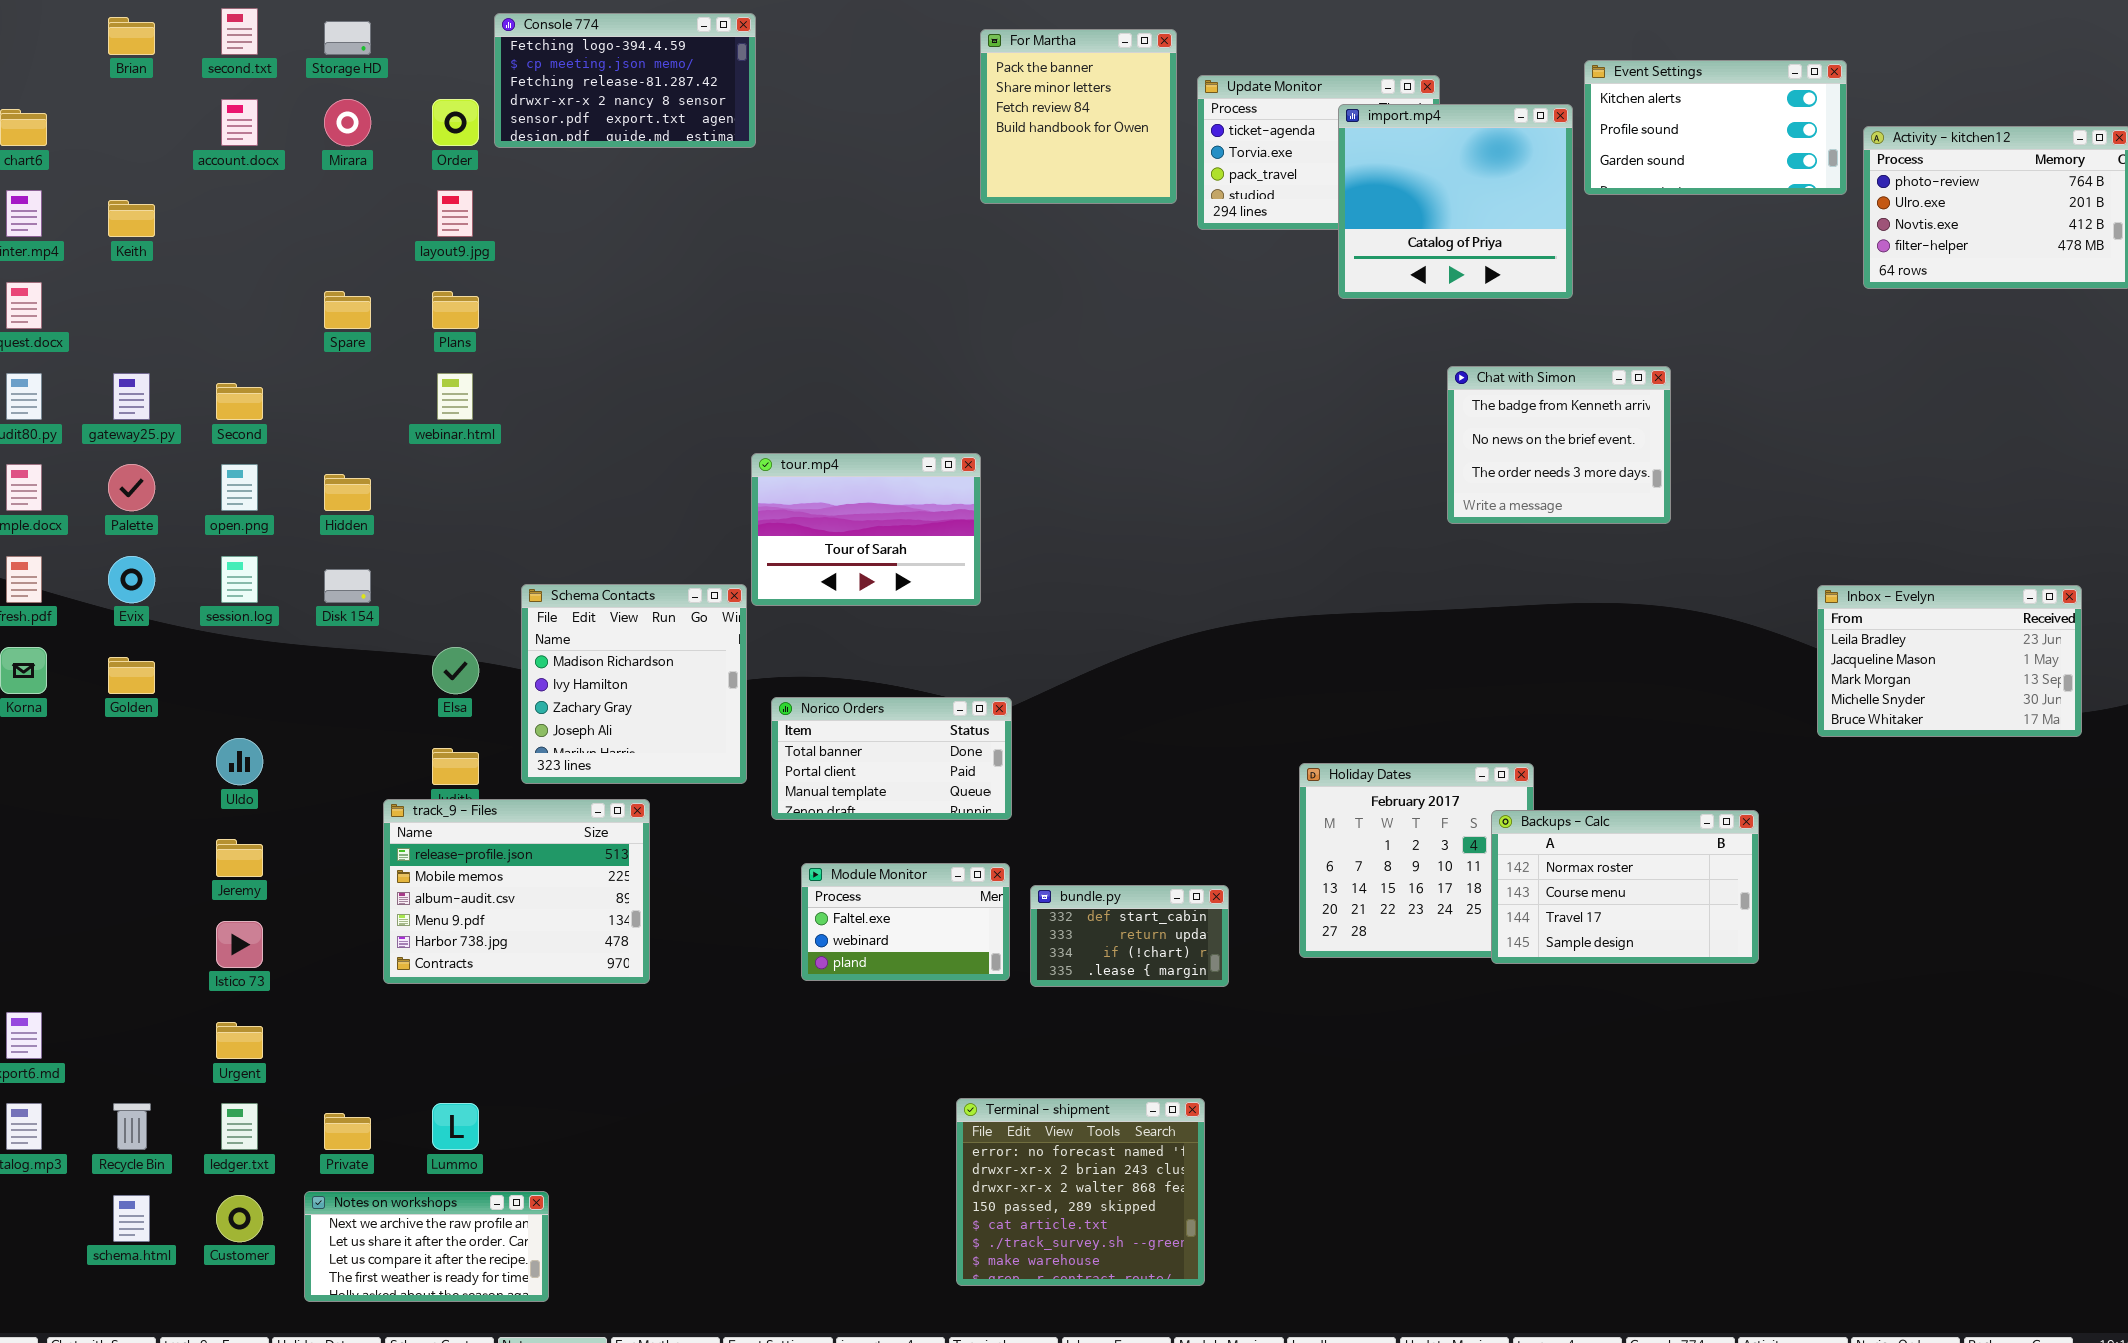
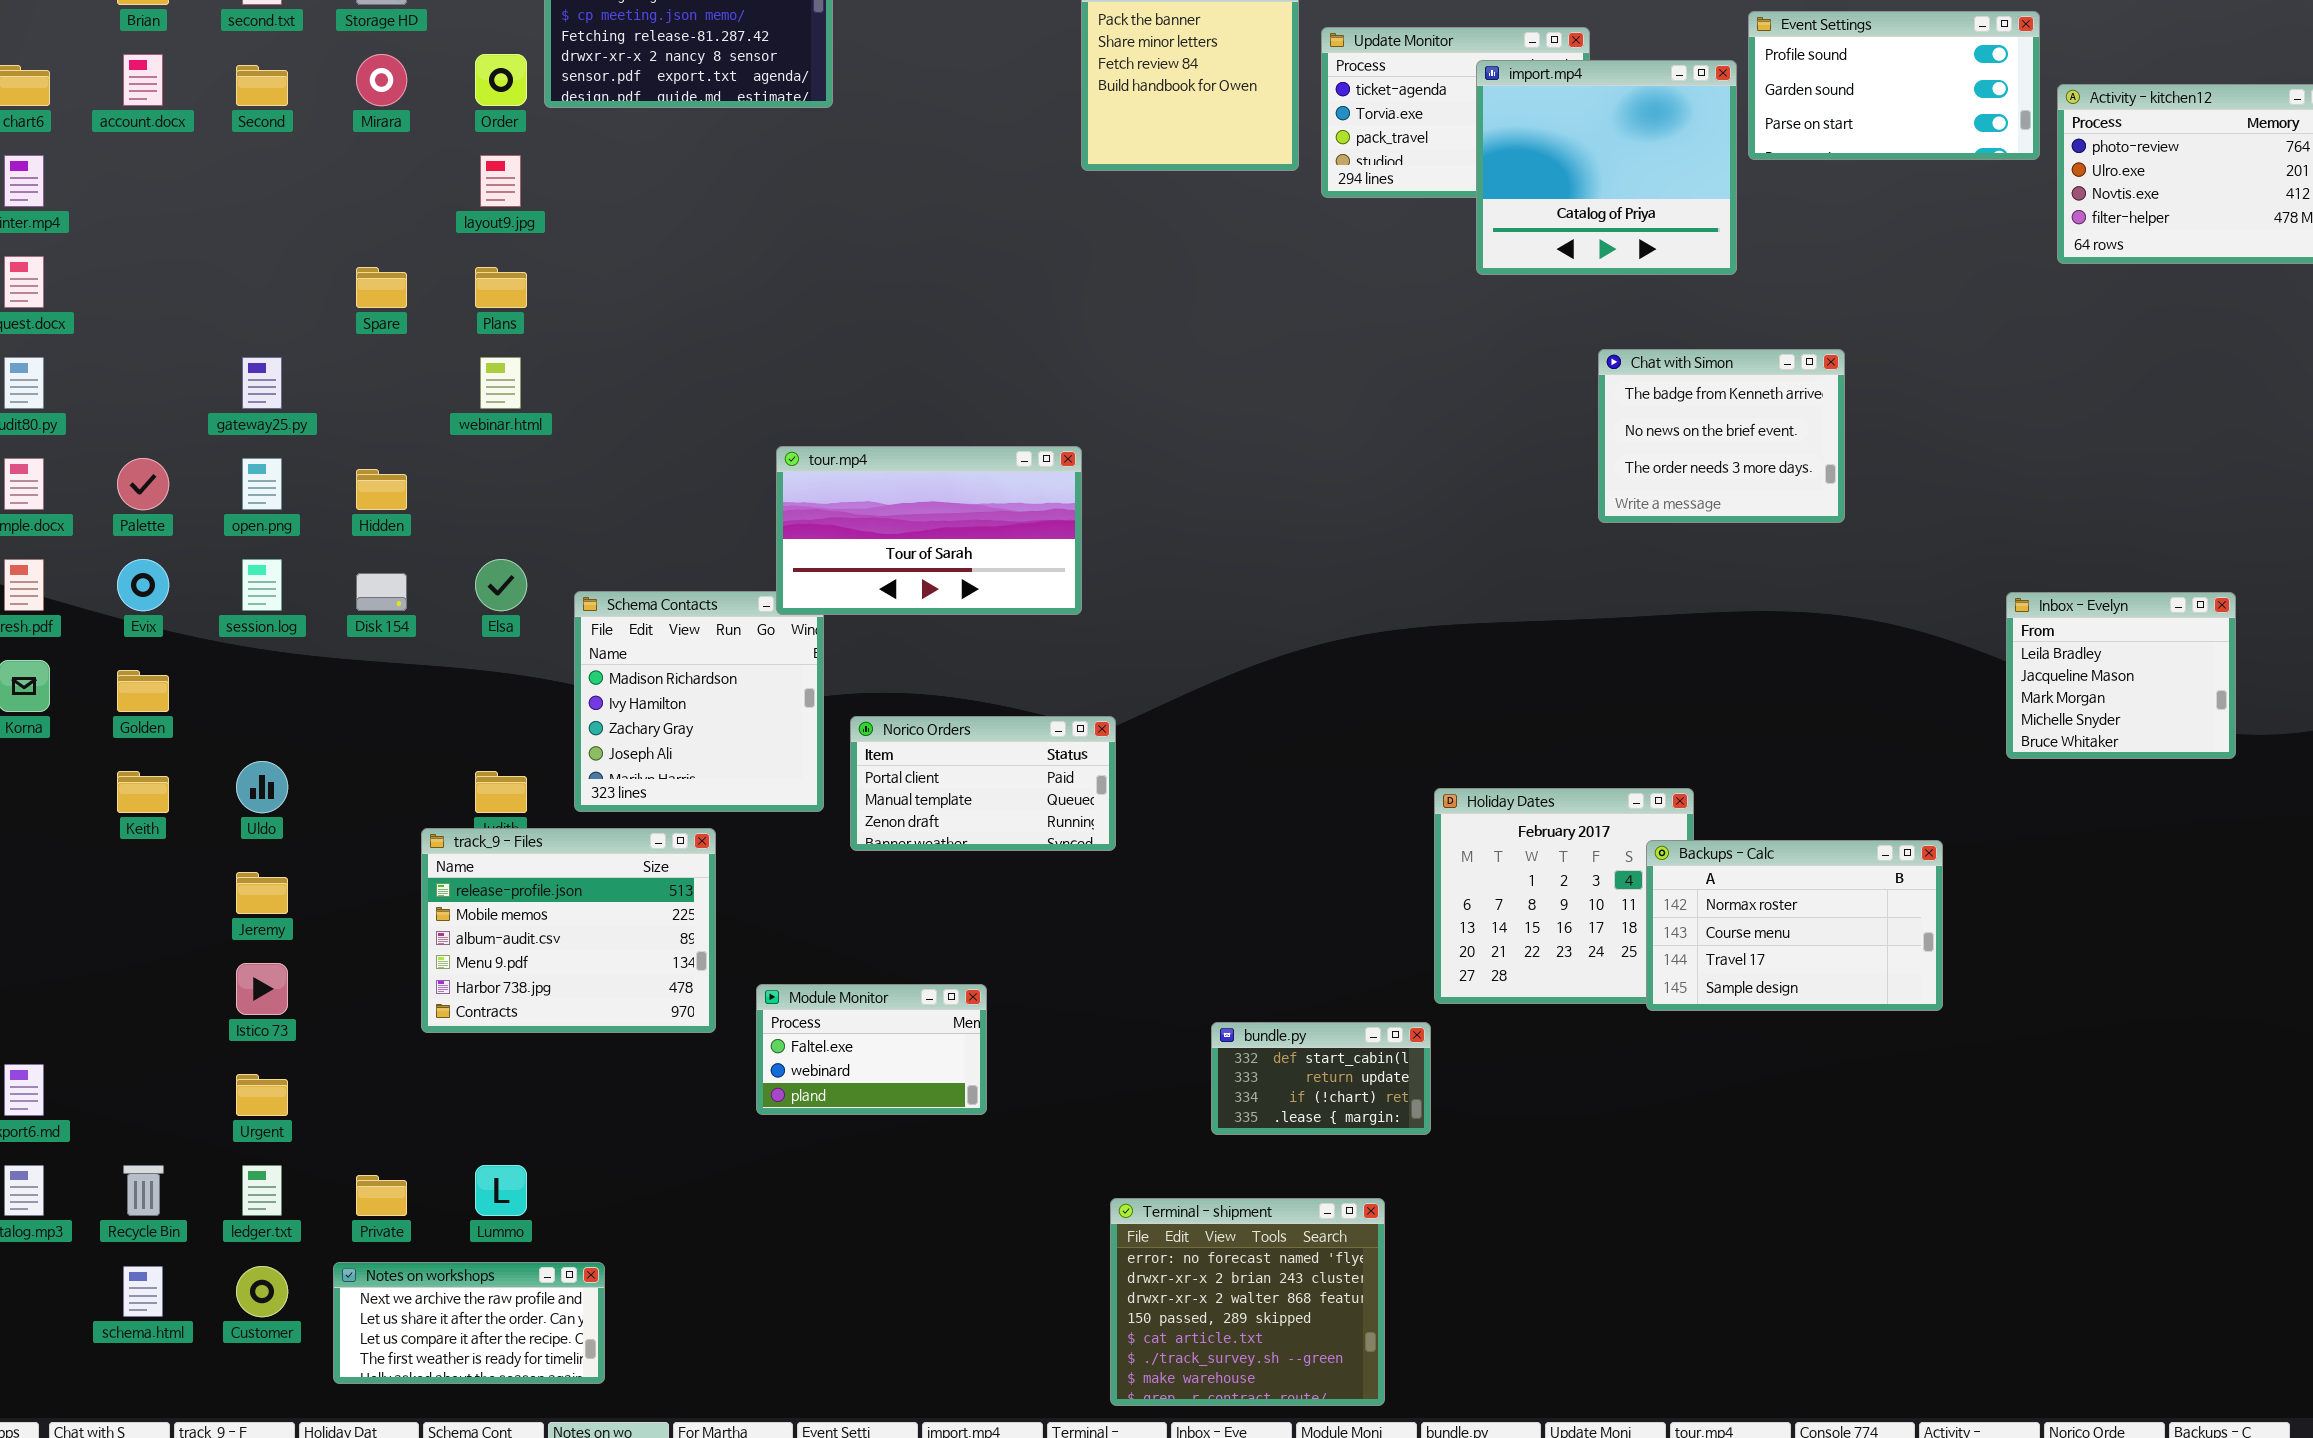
Event Settings: [1584,60,1847,195] -> [1748,11,2040,160], scrolled down 1 row
account.docx: [221,99,258,146] -> [123,54,163,106], moved
Keith: [108,200,155,237] -> [117,771,169,813], moved
gateway25.py: [113,373,150,420] -> [242,357,282,409], moved
Second: [216,383,263,420] -> [236,65,288,106], moved
tour.mp4: [751,453,981,606] -> [776,446,1082,615], resized
Inbox - Evelyn: [1817,585,2082,737] -> [2006,592,2236,759], resized
Elsa: [432,647,479,694] -> [475,559,527,611], moved
Norico Orders: [771,697,1012,820] -> [850,716,1116,851], scrolled down 1 row
Module Monitor: [801,863,1010,981] -> [756,984,987,1115], moved
bundle.py: [1030,885,1229,987] -> [1211,1022,1431,1135], moved
Terminal - shipment: [956,1098,1205,1286] -> [1110,1198,1385,1406], moved

